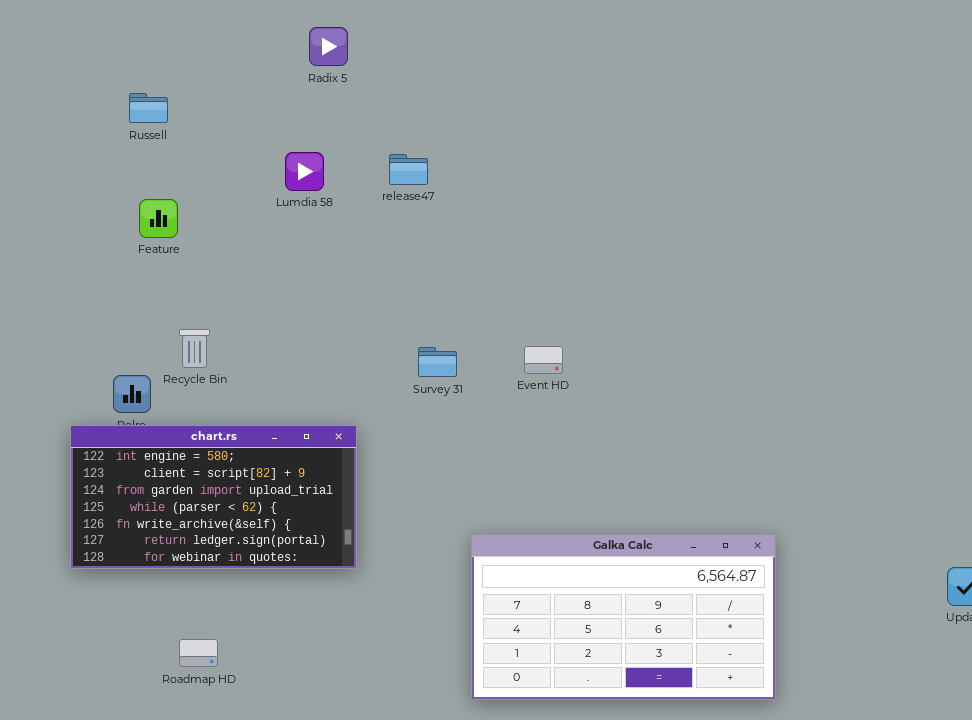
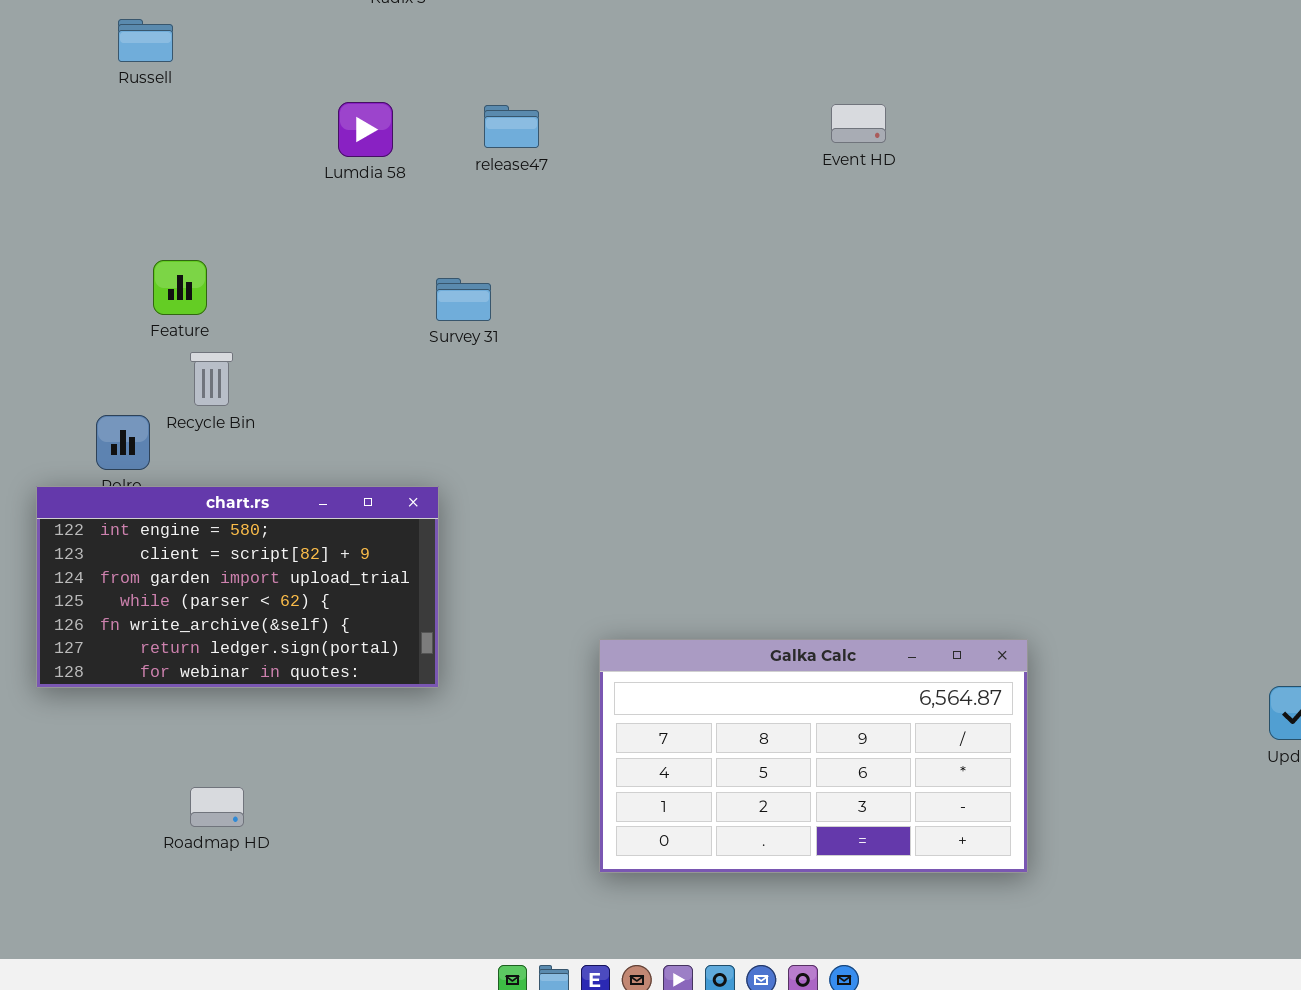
Feature: [139,199,178,238] -> [153,260,207,315], moved
Event HD: [524,346,563,374] -> [831,104,886,143], moved
Survey 31: [418,347,457,377] -> [436,278,491,321], moved

